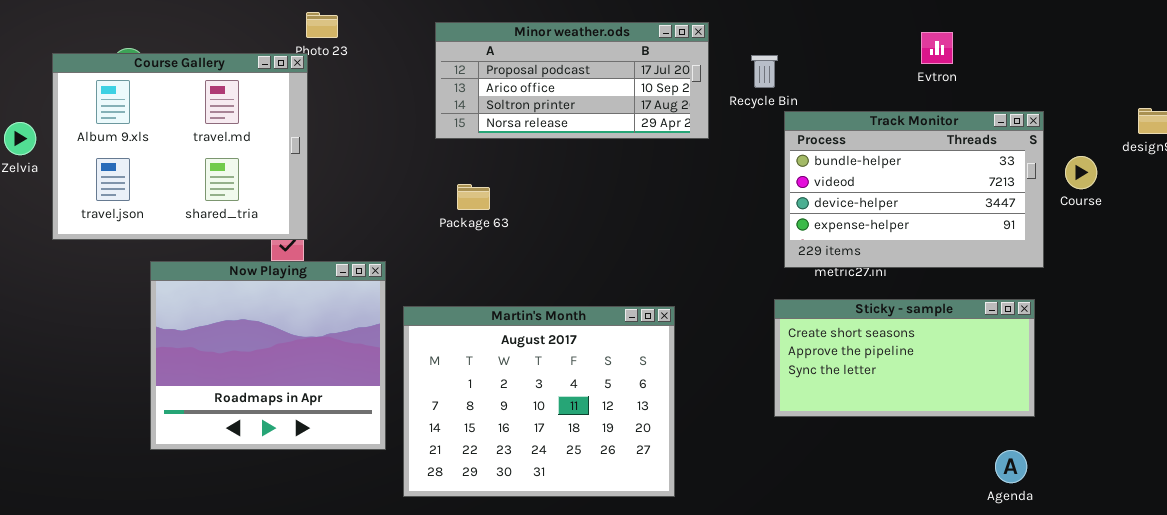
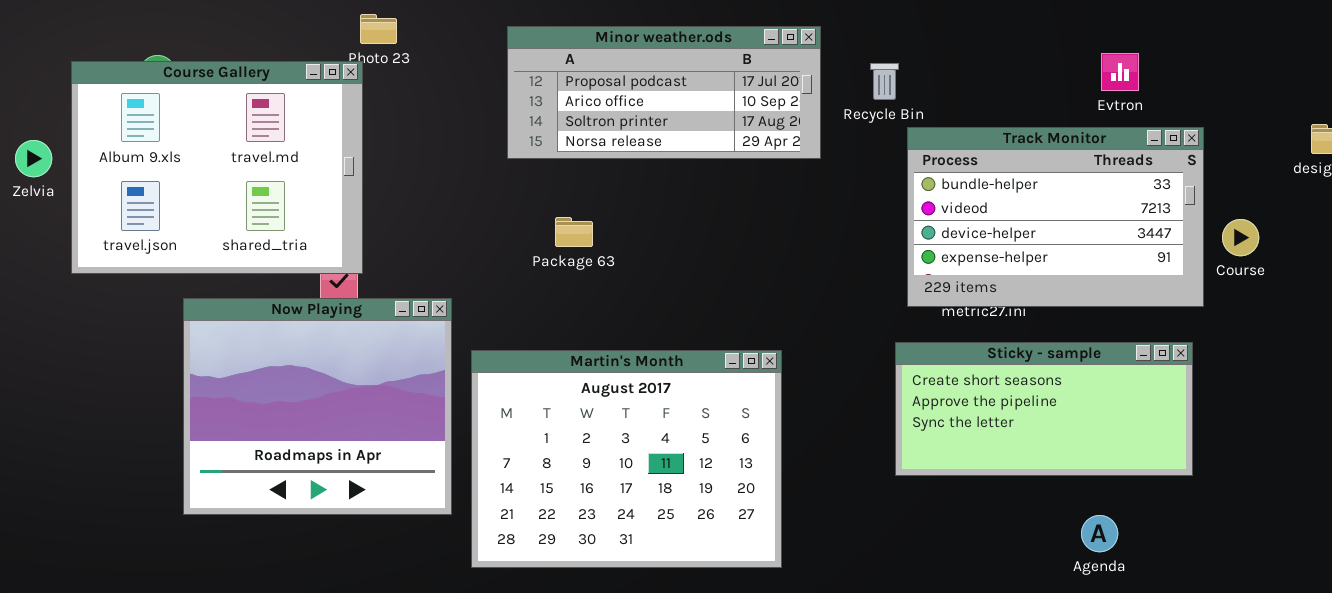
Evtron: [921,32,953,64] -> [1101,53,1139,91], moved
Course: [1065,156,1097,189] -> [1222,219,1259,256], moved
Package 63: [457,184,490,210] -> [555,217,593,247], moved
Agenda: [995,450,1027,483] -> [1081,515,1118,552], moved

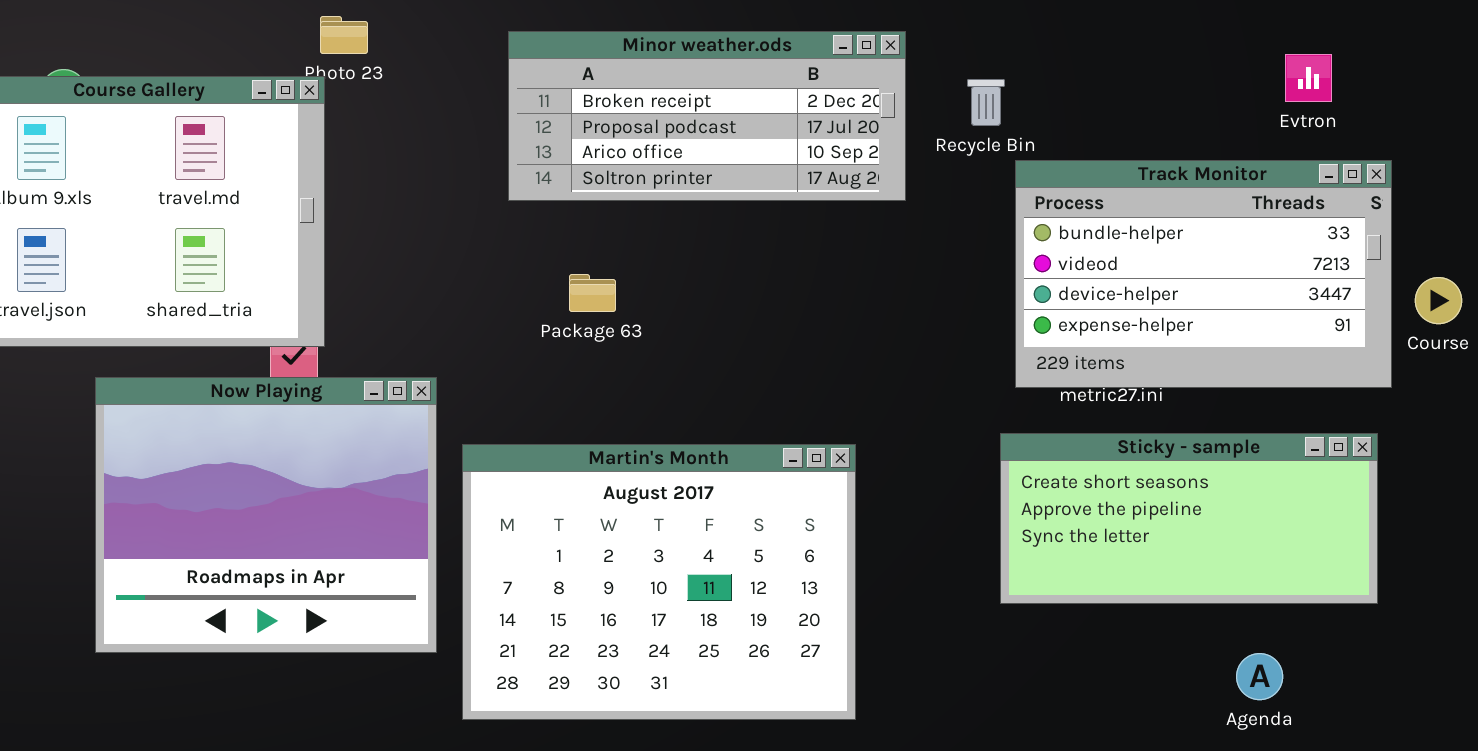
Minor weather.ods: [507,26,821,159] -> [508,31,906,201], scrolled up 1 row
Evtron: [1101,53,1139,91] -> [1285,54,1332,102], moved

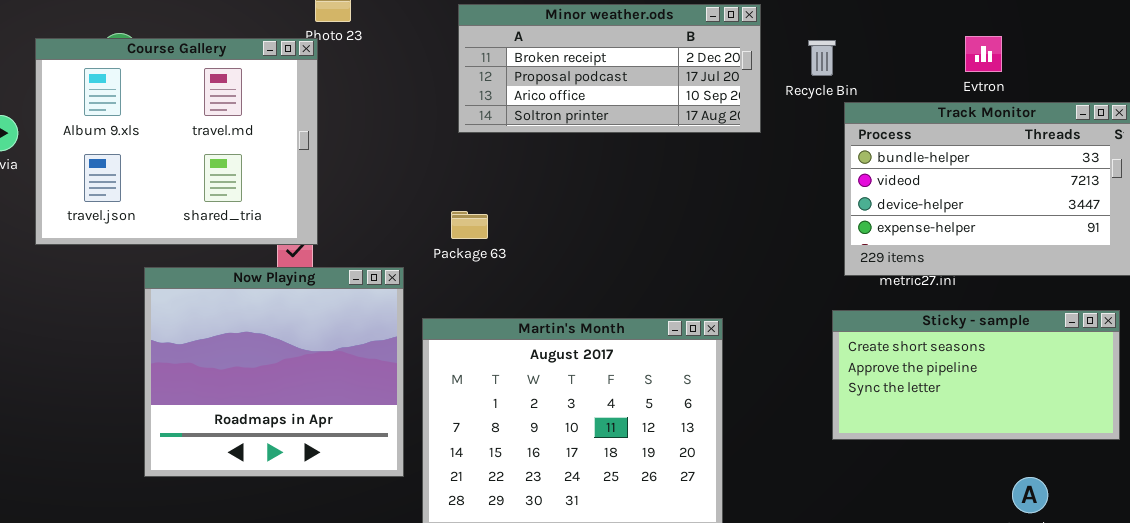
Evtron: [1285,54,1332,102] -> [965,36,1002,72], moved
Package 63: [569,274,616,312] -> [451,211,488,239], moved

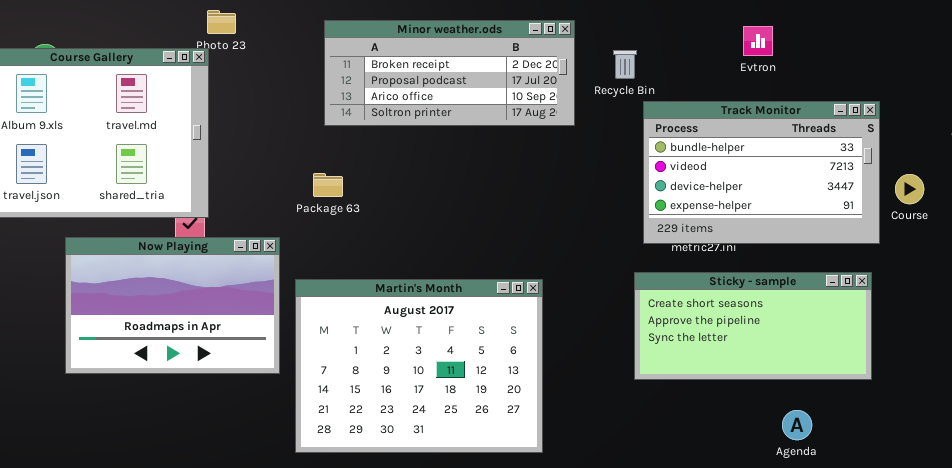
Evtron: [965,36,1002,72] -> [743,26,773,56], moved
Package 63: [451,211,488,239] -> [313,173,343,197], moved
Now Playing: [144,267,404,477] -> [65,237,280,374], resized

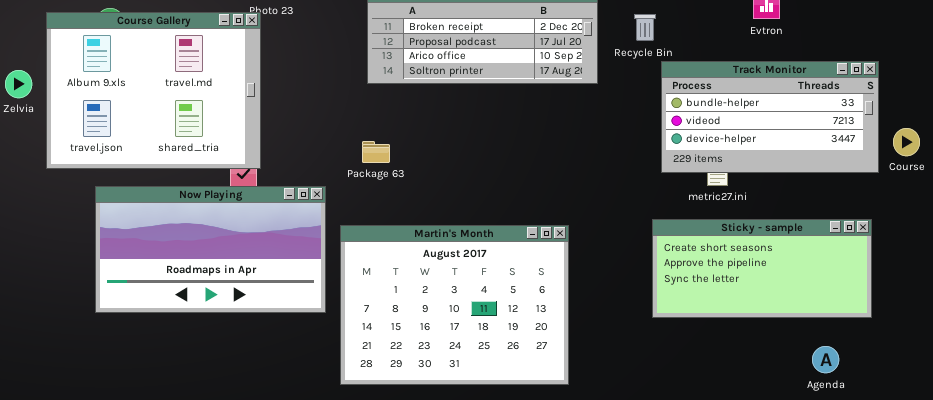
Track Monitor: [643,101,880,244] -> [661,61,879,173], resized
Package 63: [313,173,343,197] -> [362,141,390,163], moved
Now Playing: [65,237,280,374] -> [95,186,326,313], resized
Agenda: [782,410,812,440] -> [812,346,839,373], moved

